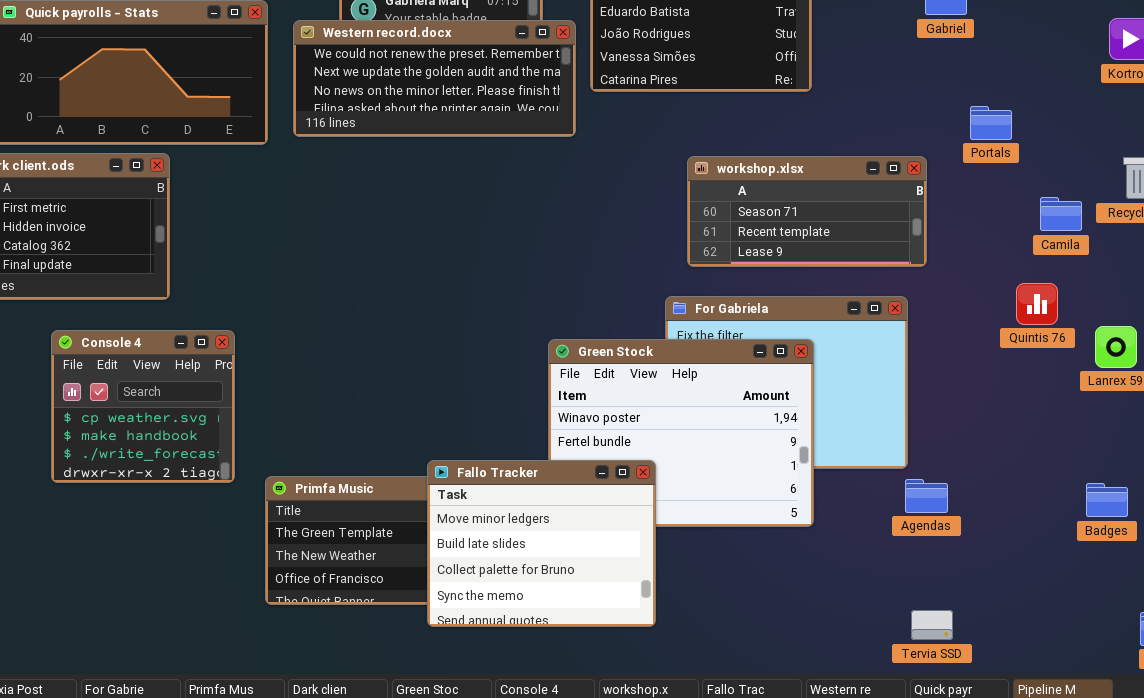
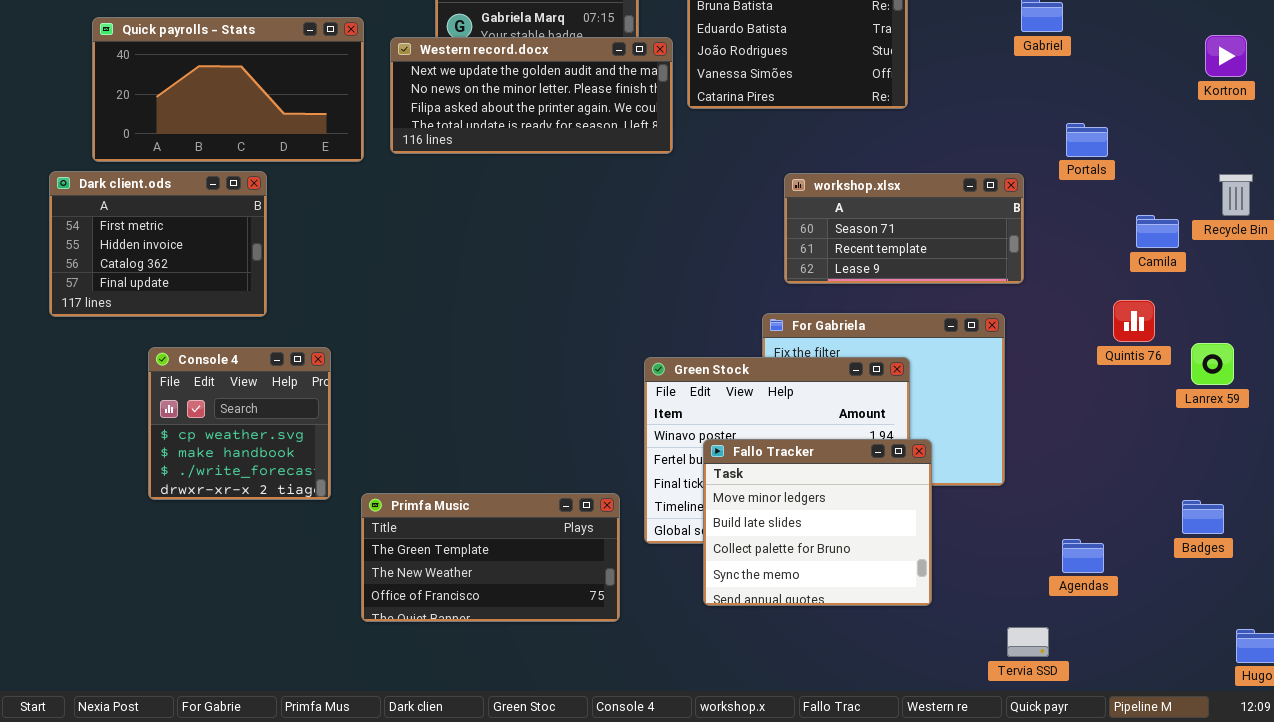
Western record.docx: [293,20,576,137] -> [390,37,673,154], scrolled down 1 row
Fallo Tracker: [427,460,656,627] -> [703,439,932,606], moved
Agendas: [905,479,948,513] -> [1062,539,1104,573], moved

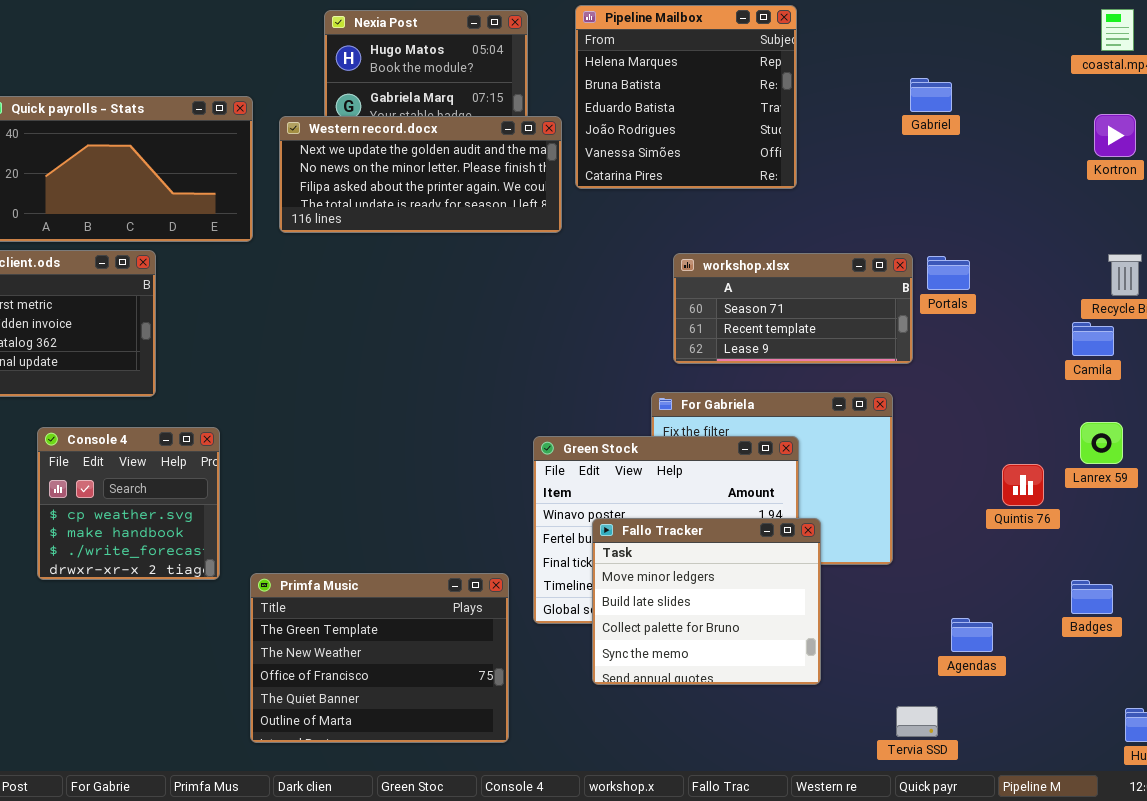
Portals: [1066,123,1108,157] -> [927,256,970,290], moved
Camila: [1136,215,1179,248] -> [1072,322,1114,356], moved
Quintis 76: [1113,300,1155,342] -> [1002,464,1044,506], moved
Primfa Music: [361,493,620,622] -> [250,573,509,743], resized

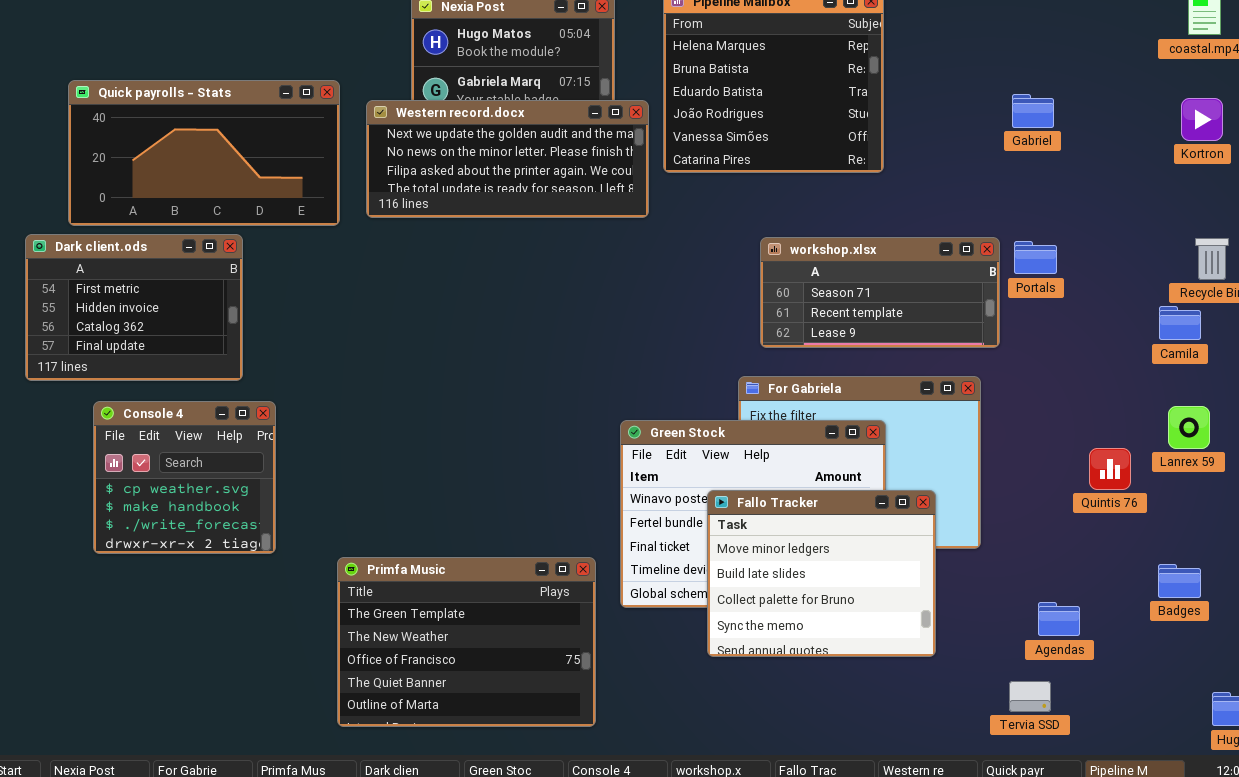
Gabriel: [910,78,952,112] -> [1012,94,1054,128], moved
Console 4: [37,427,220,580] -> [93,401,276,554], moved
Fallo Tracker: [592,518,821,685] -> [707,490,936,657], moved
Tervia SSD: [896,706,938,737] -> [1009,681,1051,712], moved

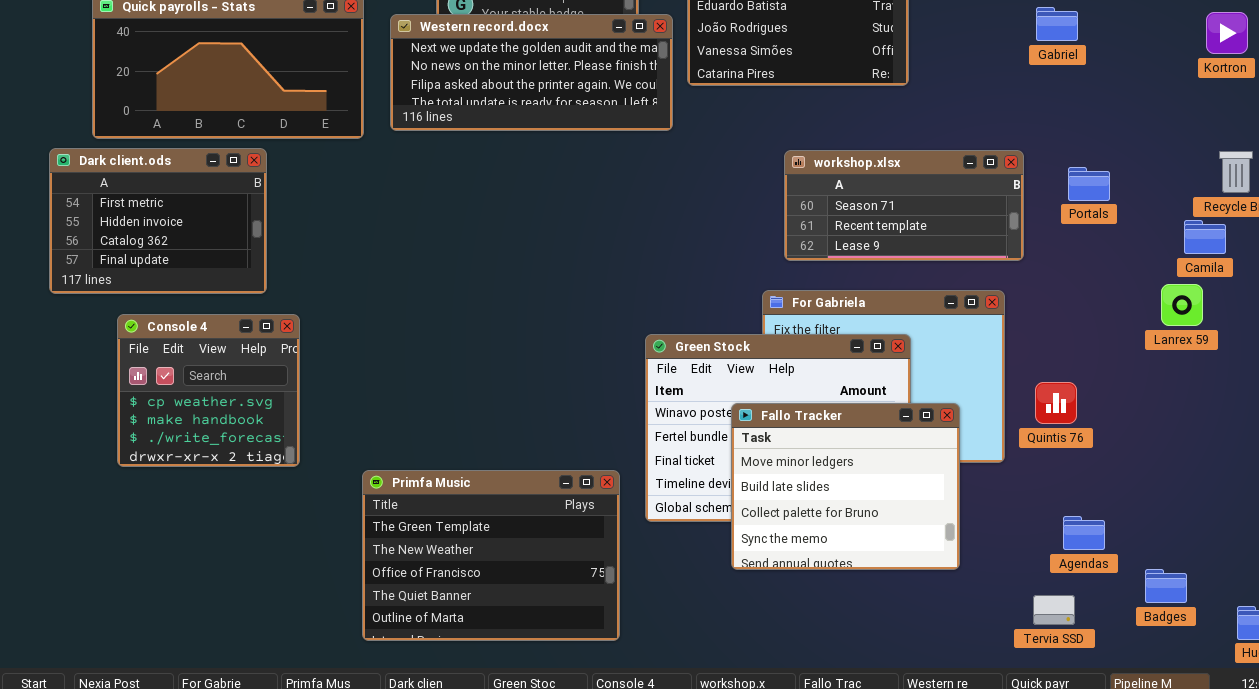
Portals: [1014,241,1057,274] -> [1068,167,1110,201], moved
Lanrex 59: [1168,406,1210,449] -> [1161,284,1203,326], moved
Quintis 76: [1089,448,1131,490] -> [1035,382,1077,424], moved
Badges: [1158,564,1201,598] -> [1145,569,1187,603], moved

